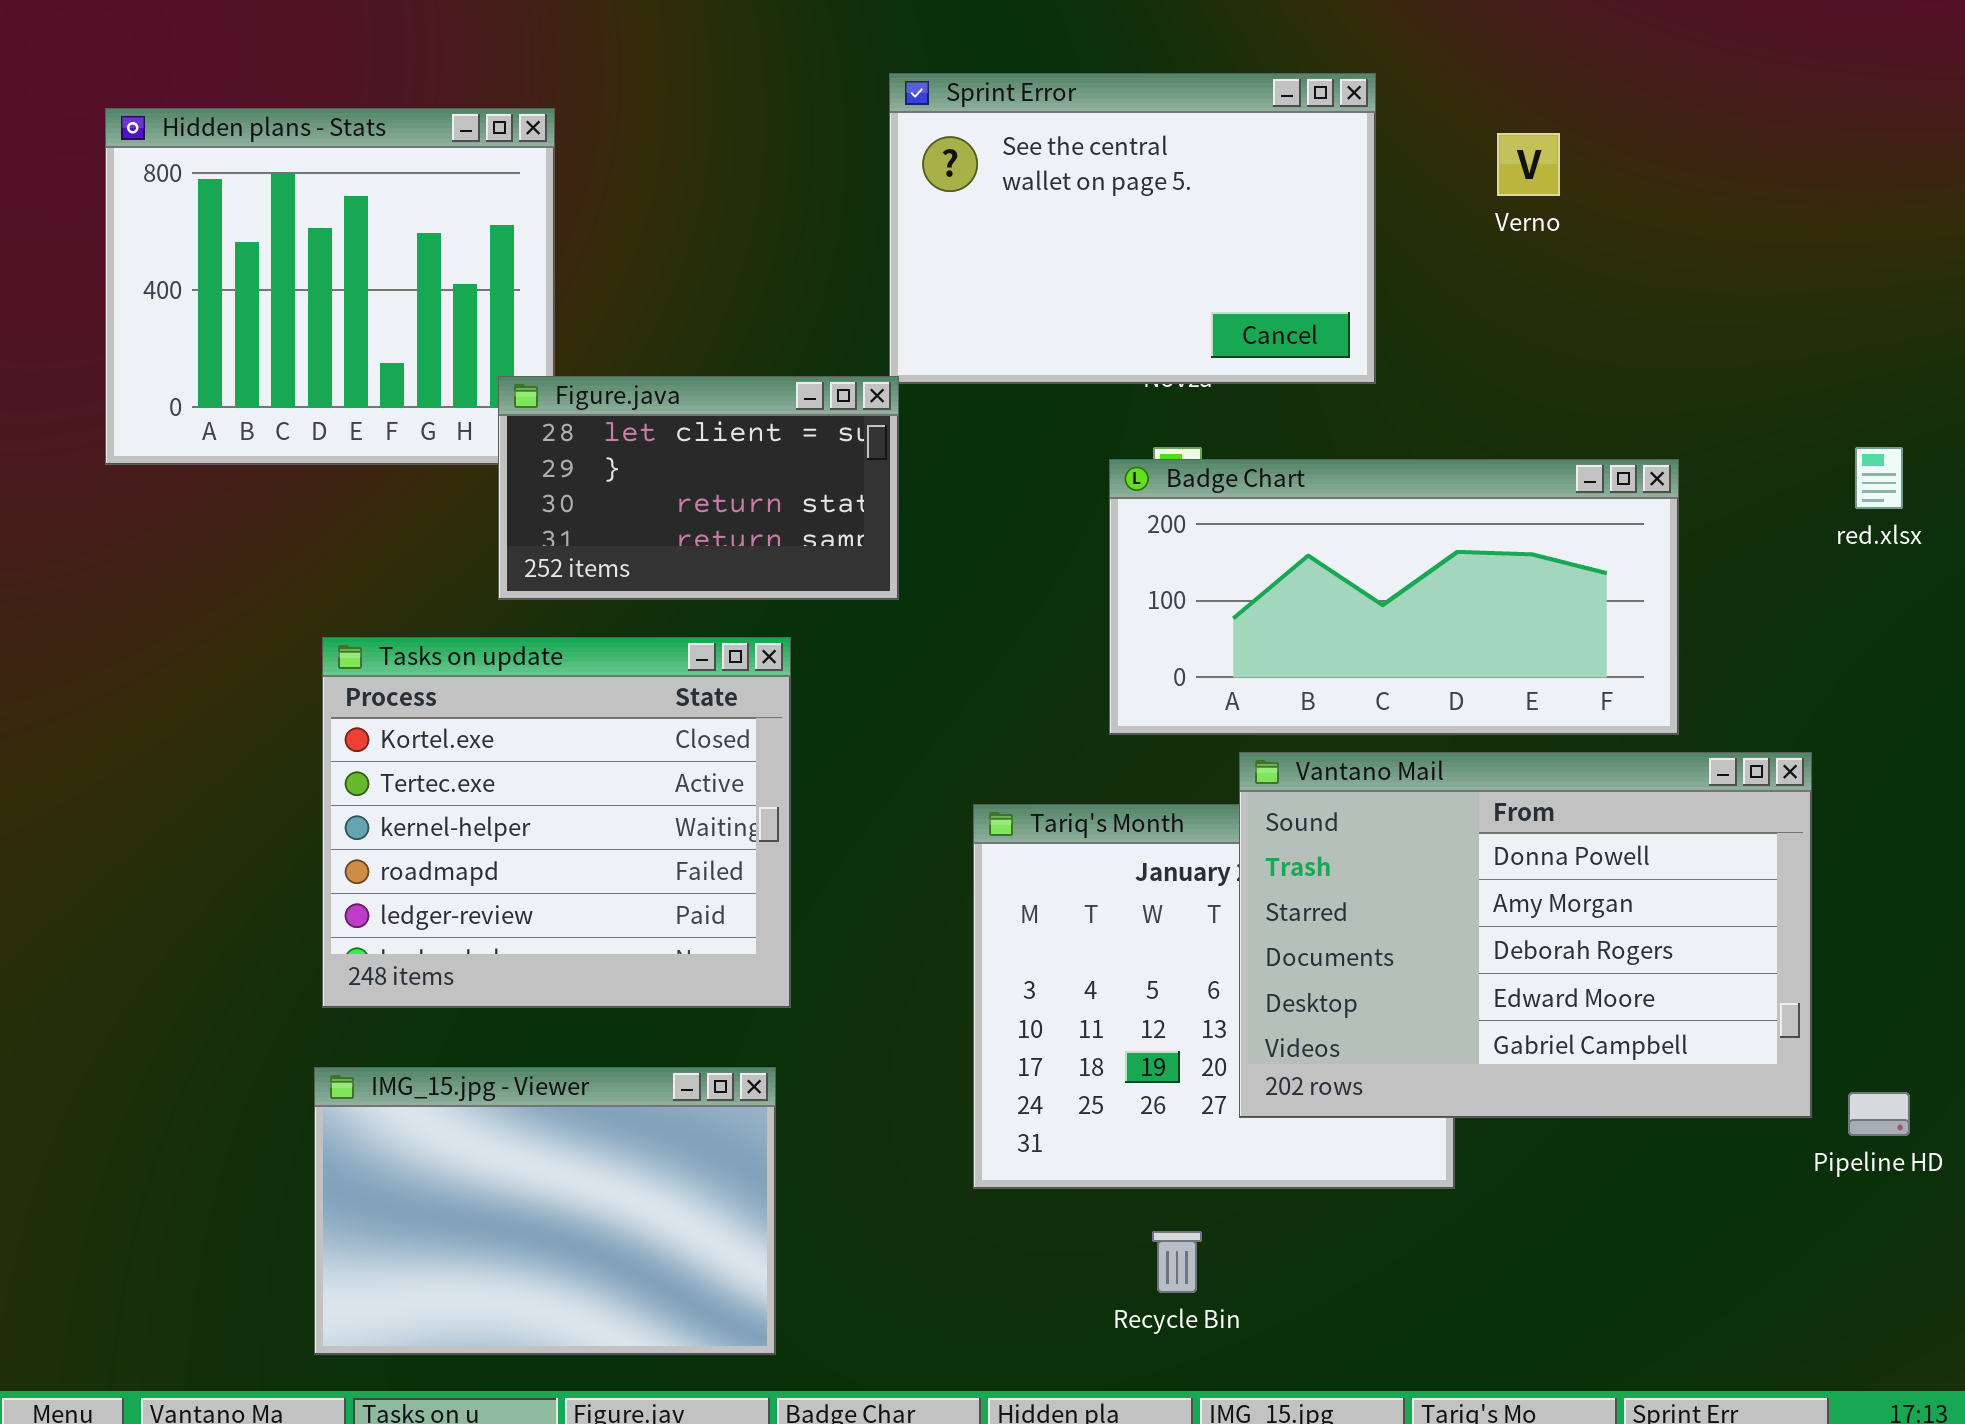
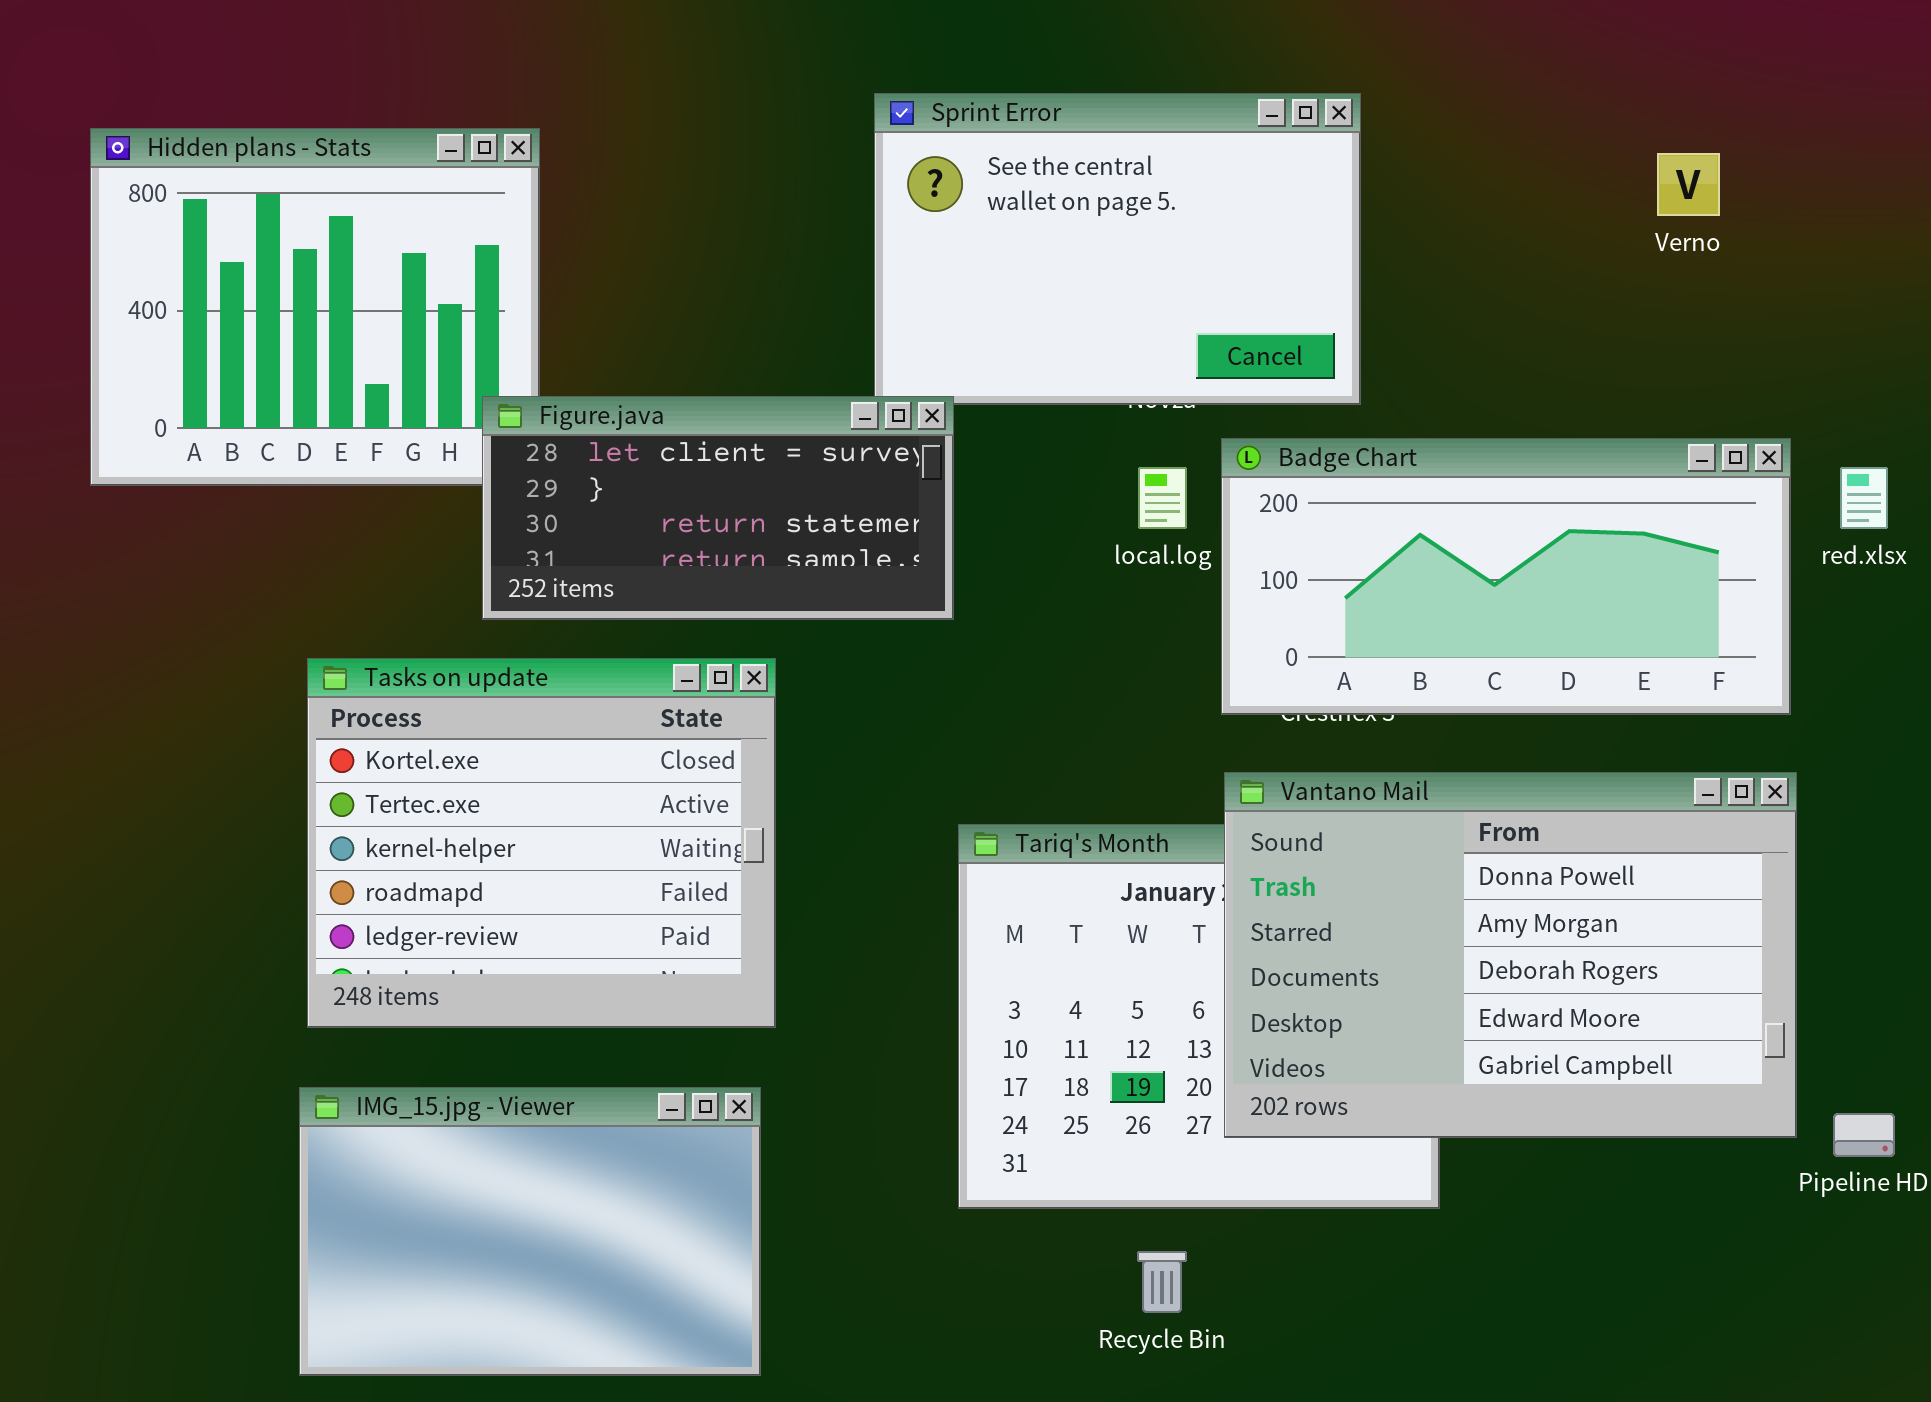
Verno: [1497,133,1560,196] -> [1657,153,1720,216], moved
Figure.java: [498,376,899,600] -> [482,396,954,620], resized
Badge Chart: [1109,459,1679,735] -> [1221,438,1791,715], moved

